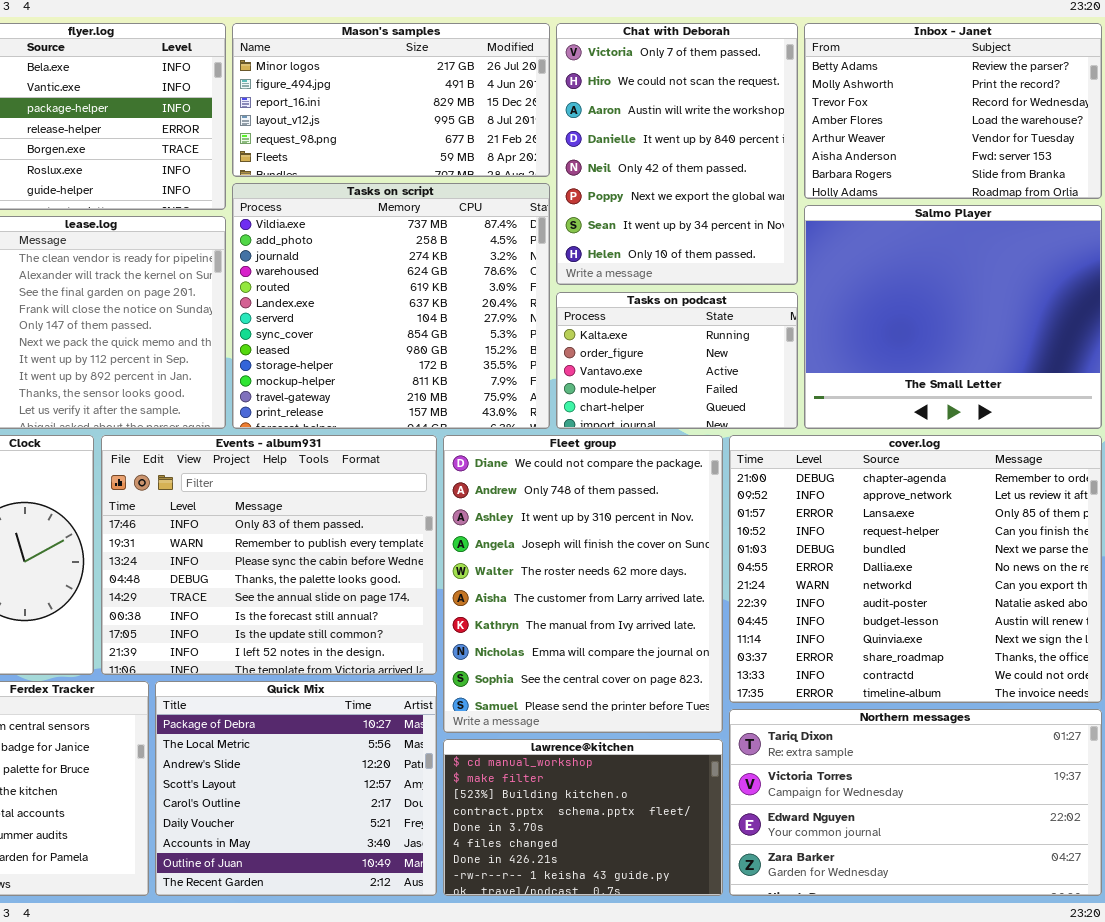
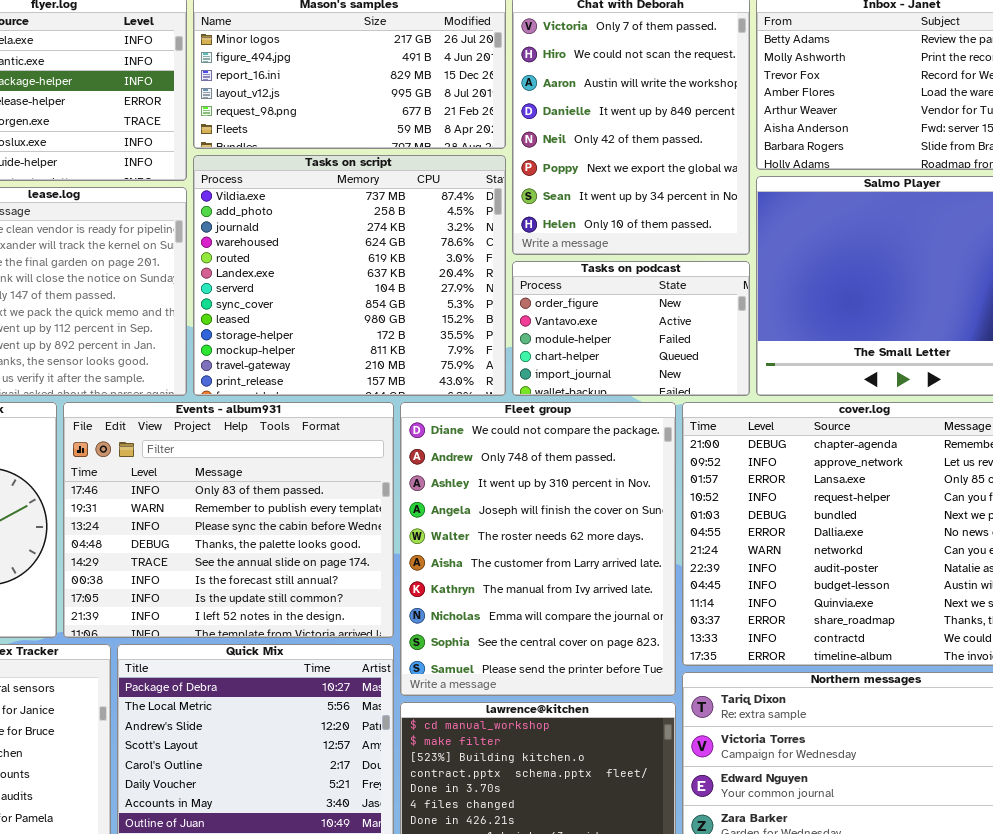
Tasks on podcast: [556,292,798,429] -> [512,261,750,396], scrolled down 1 row

